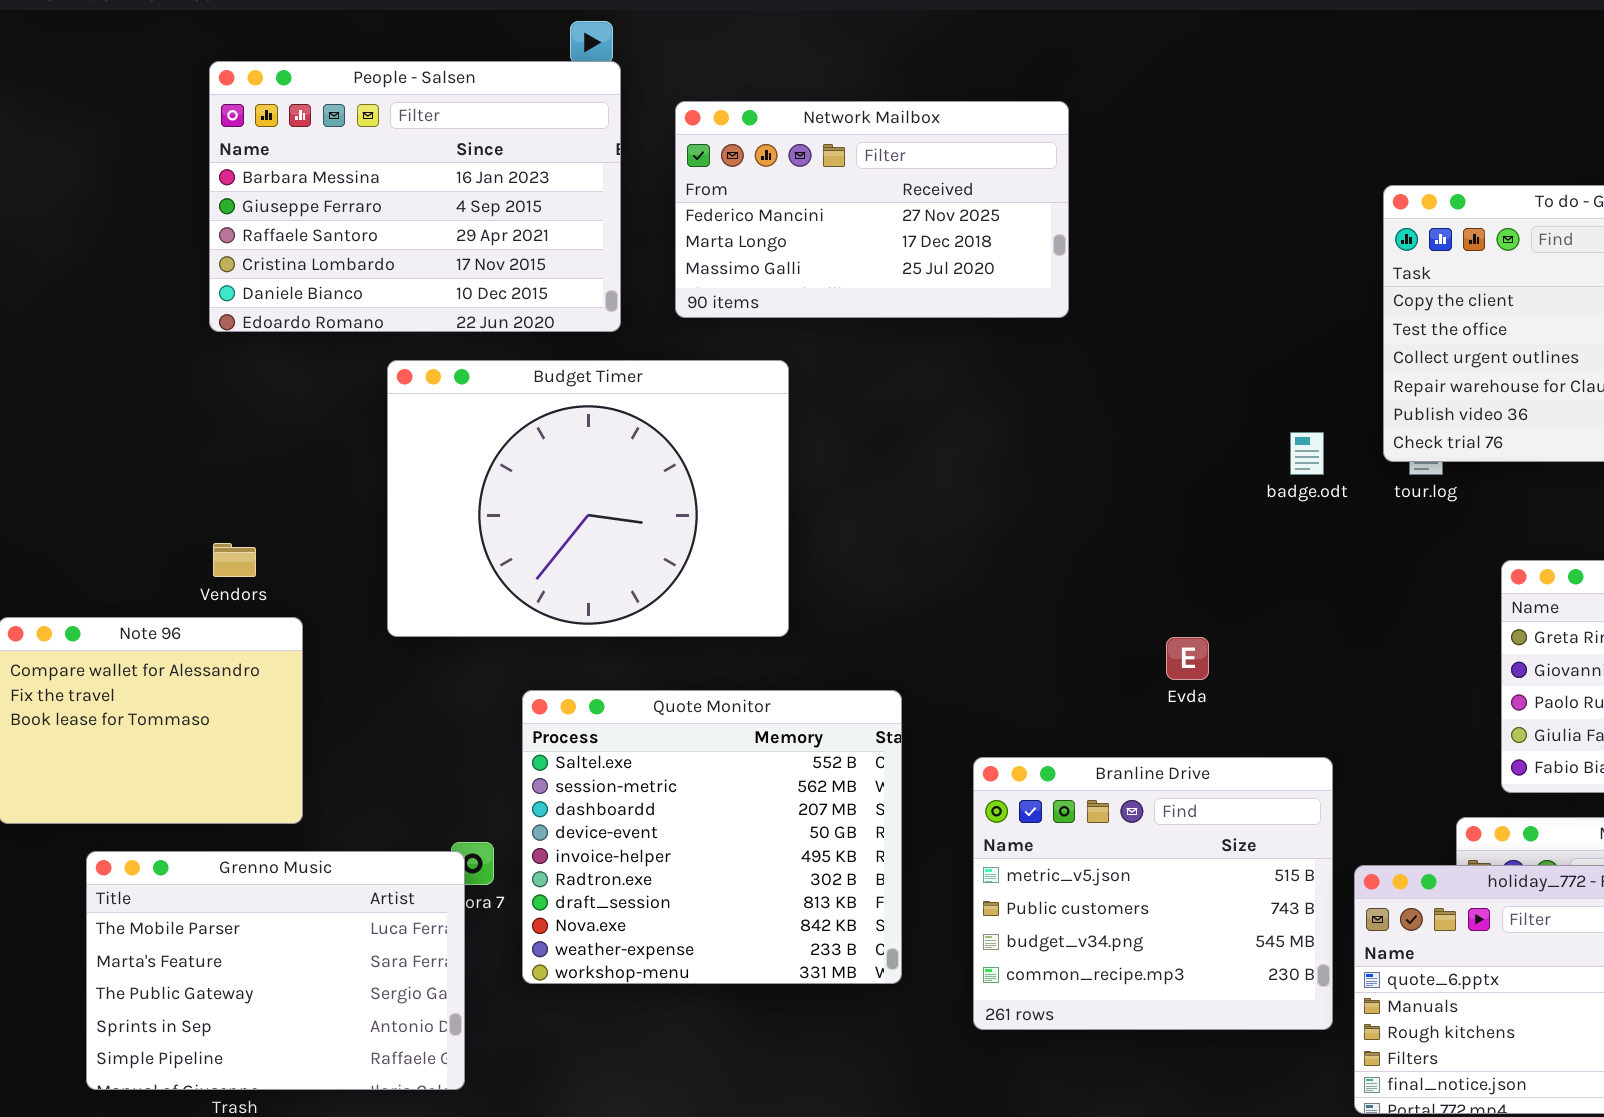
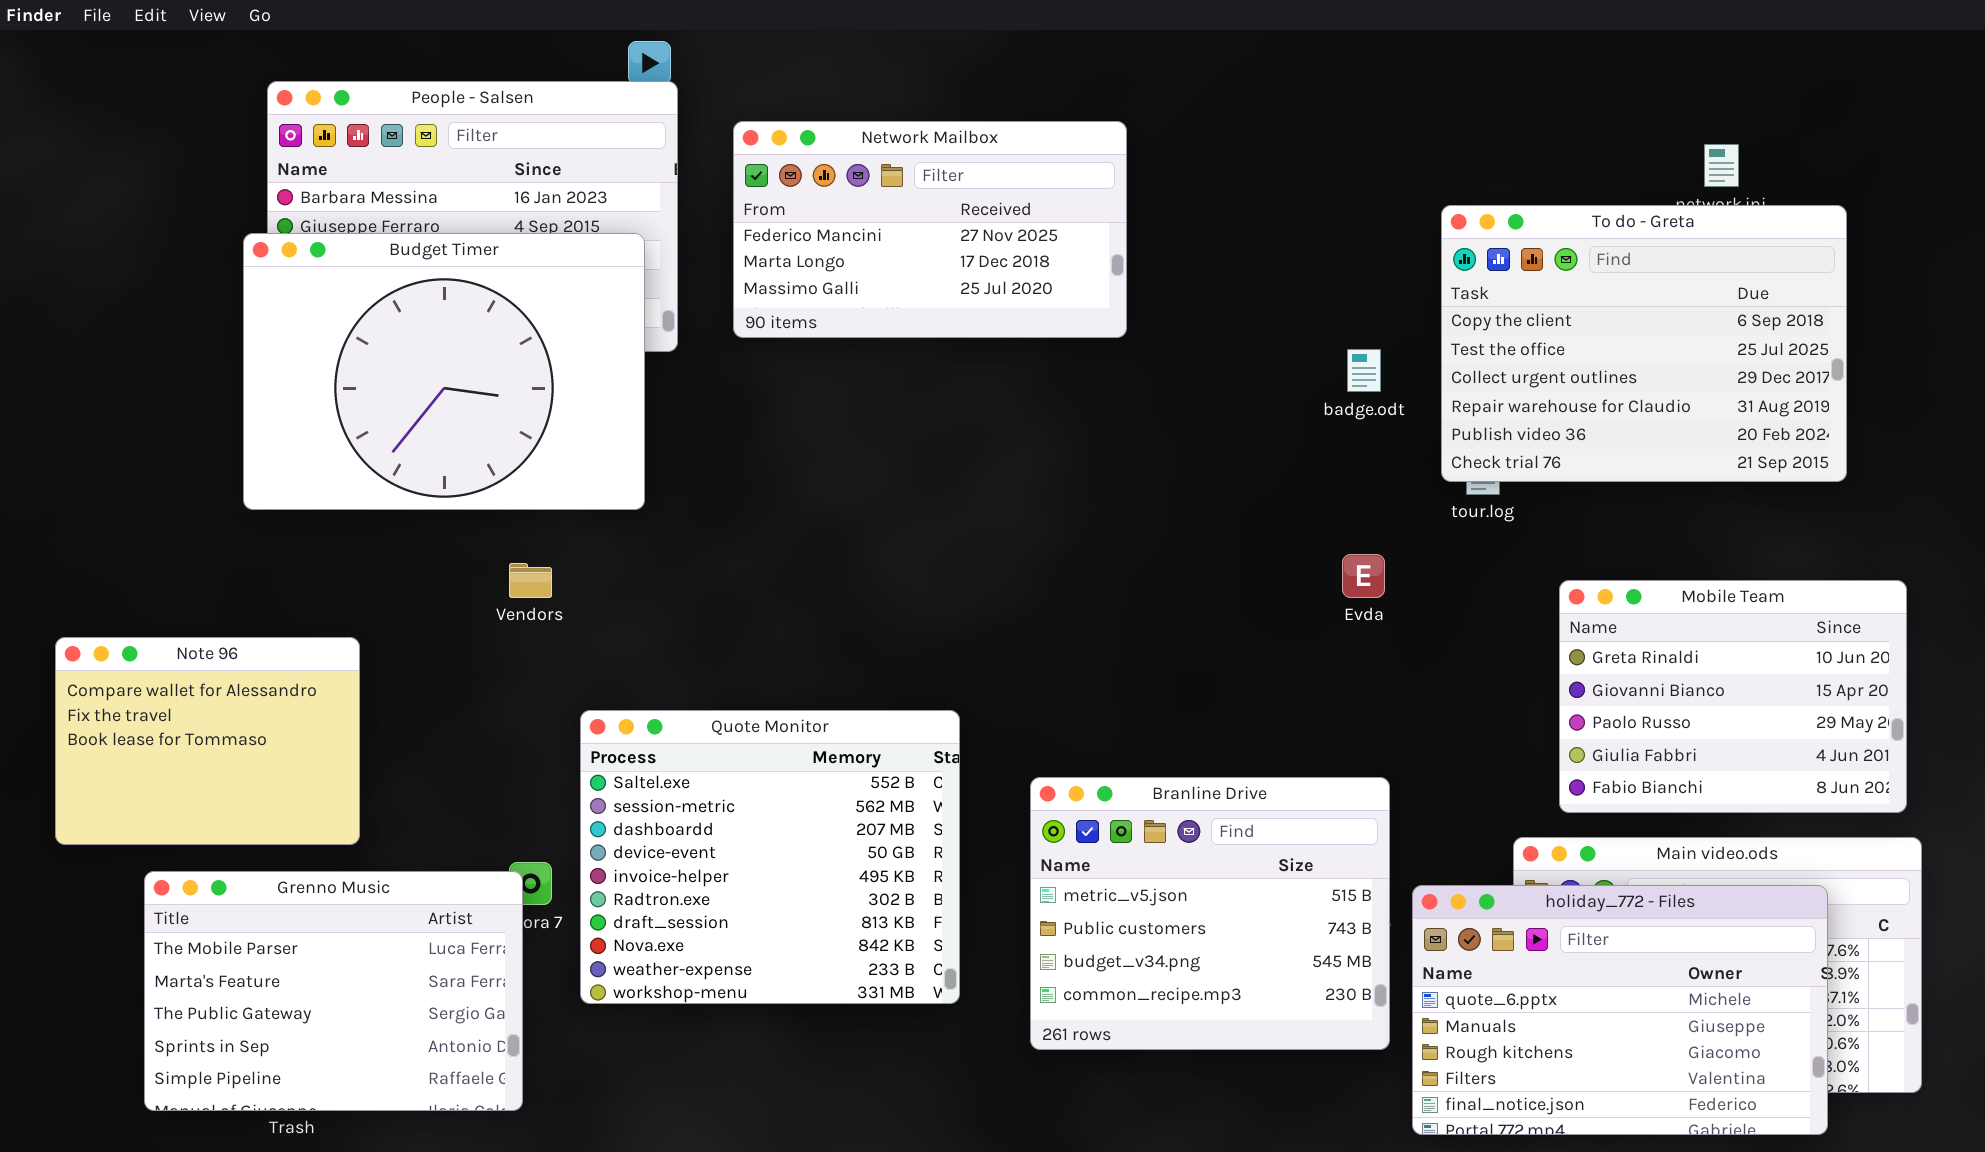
Budget Timer: [387,360,789,637] -> [243,233,645,510], moved
badge.odt: [1290,432,1324,475] -> [1347,349,1381,392], moved
Vendors: [213,543,256,577] -> [509,563,552,598], moved
Evda: [1166,637,1209,680] -> [1342,554,1385,598], moved

